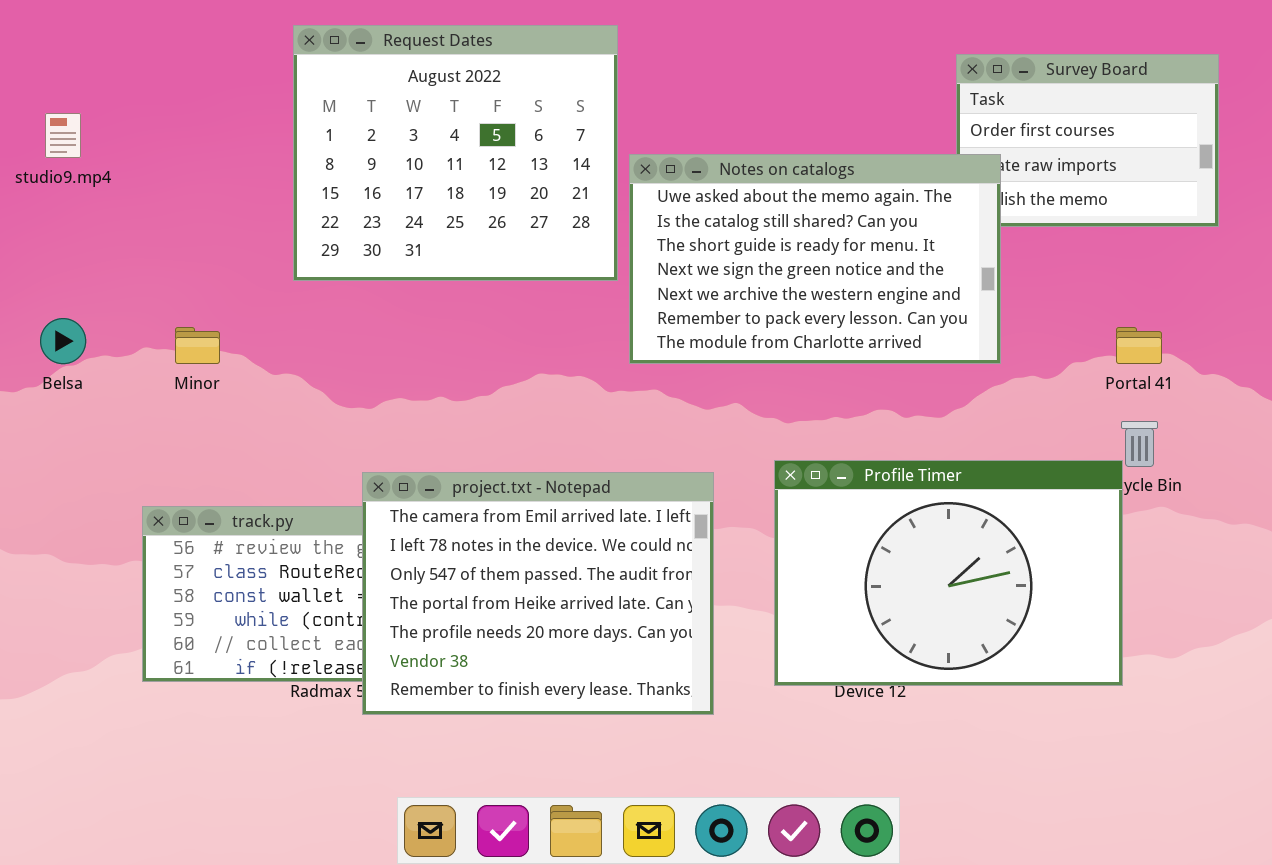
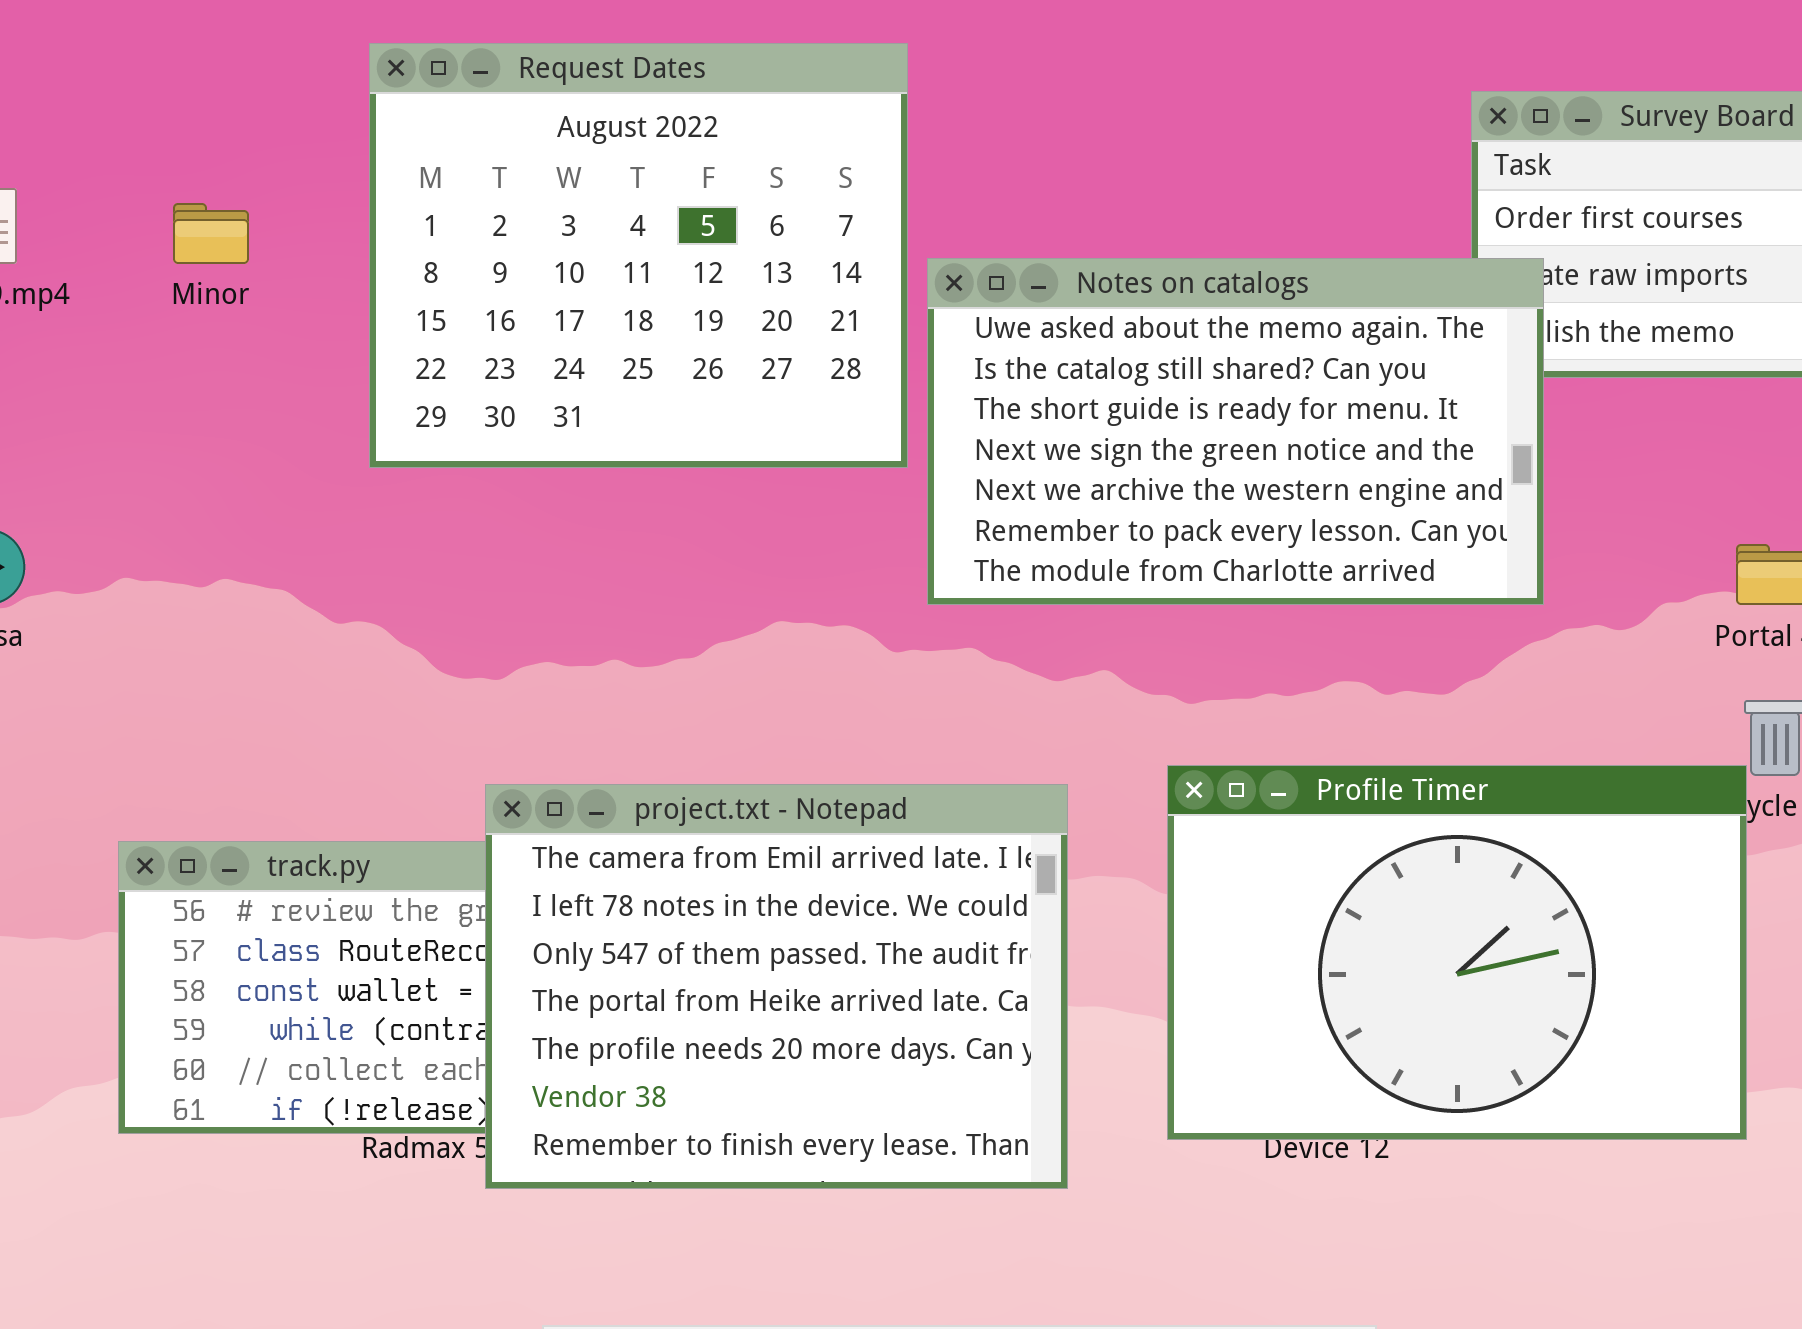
Minor: [175,327,220,364] -> [173,203,249,264], moved

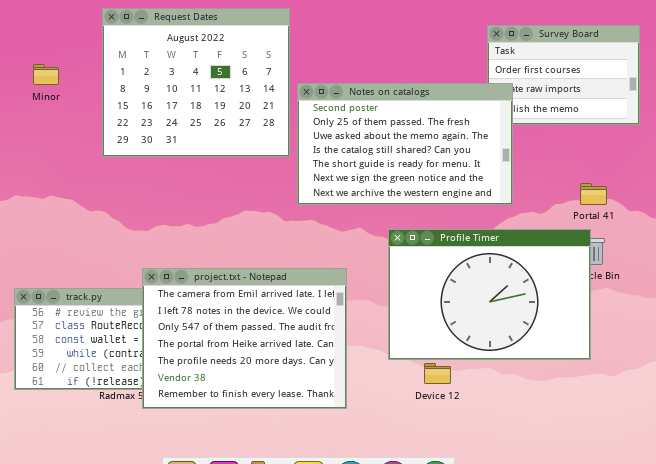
Notes on catalogs: [927,258,1544,605] -> [297,83,513,205], scrolled up 2 rows
Profile Timer: [1167,765,1747,1140] -> [388,229,591,360], moved

